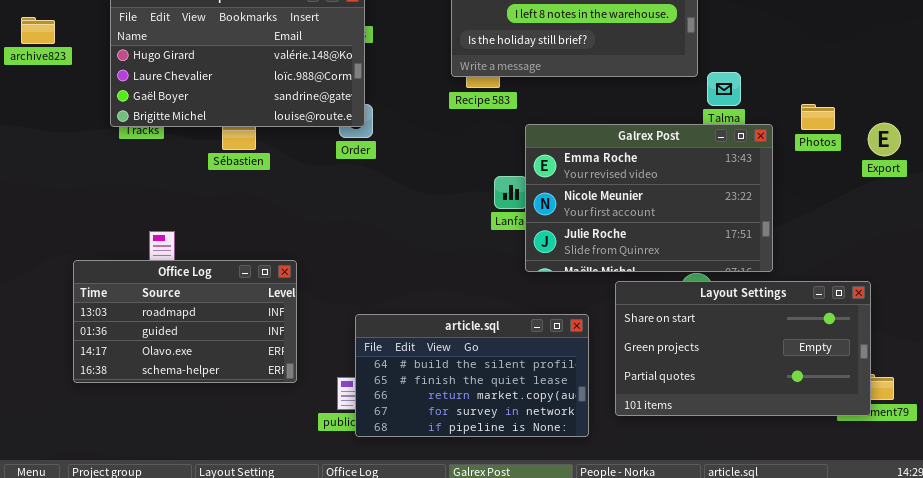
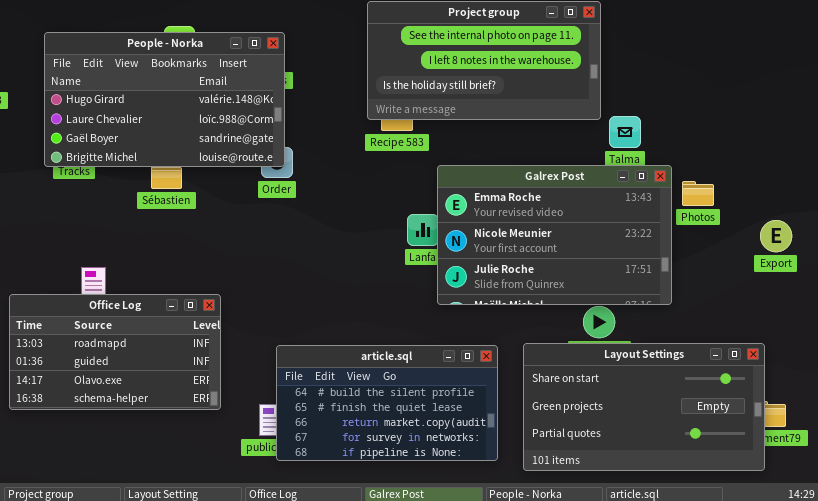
Photos: [801,104,835,130] -> [682,181,714,206], moved
Export: [868,123,901,156] -> [760,220,792,252], moved
Layout Settings: [615,281,871,416] -> [523,343,765,471], moved

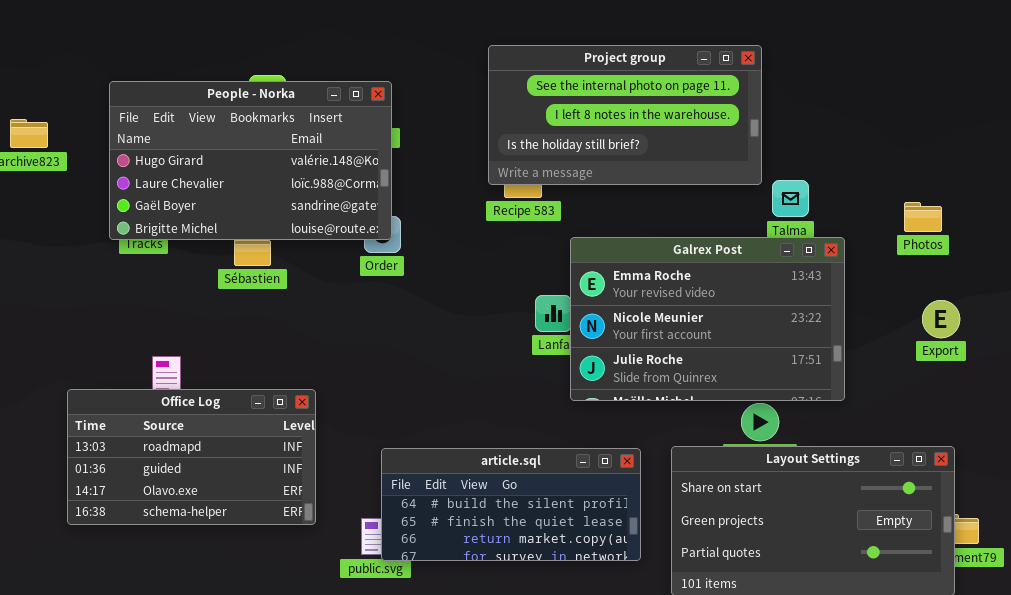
Photos: [682,181,714,206] -> [904,202,942,232], moved
Export: [760,220,792,252] -> [922,300,960,338], moved
article.sql: [276,345,498,461] -> [381,448,641,561], resized

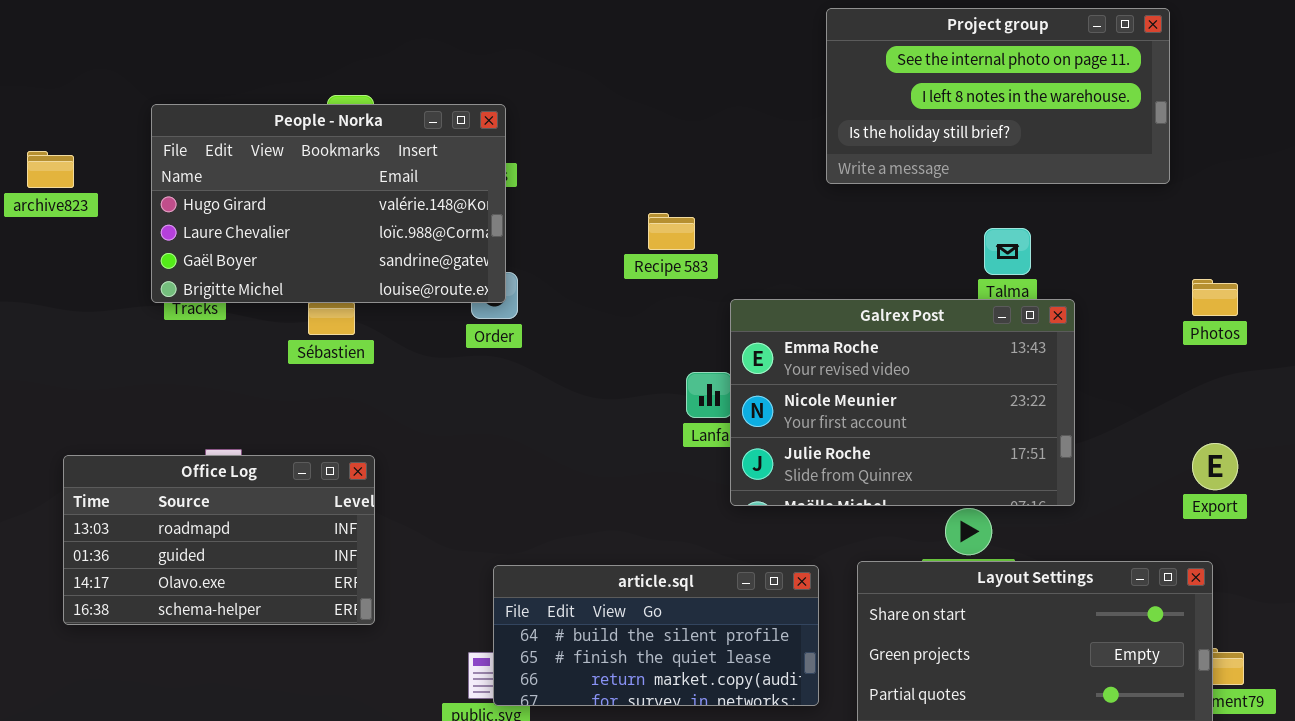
Project group: [488,45,762,185] -> [826,8,1170,184], moved
Photos: [904,202,942,232] -> [1192,279,1238,316], moved
Export: [922,300,960,338] -> [1192,443,1238,490], moved
Office Log: [67,389,316,525] -> [63,455,375,625], moved

